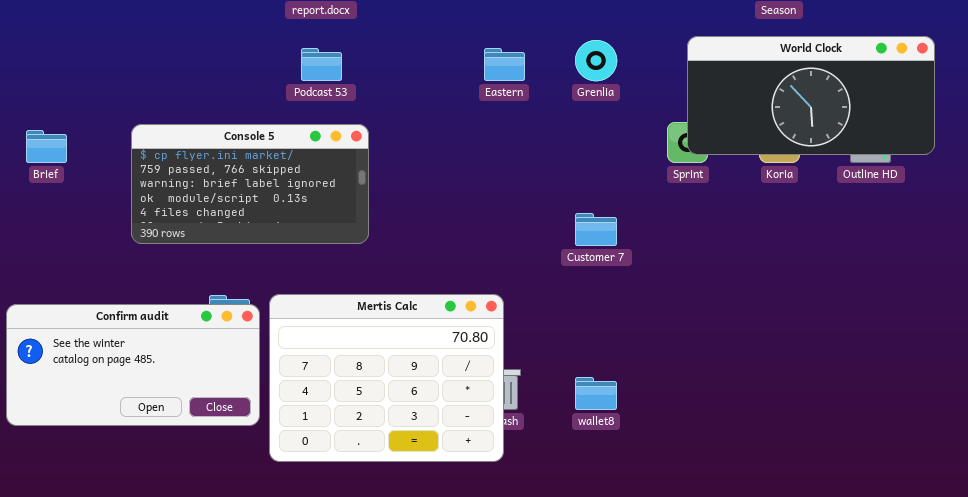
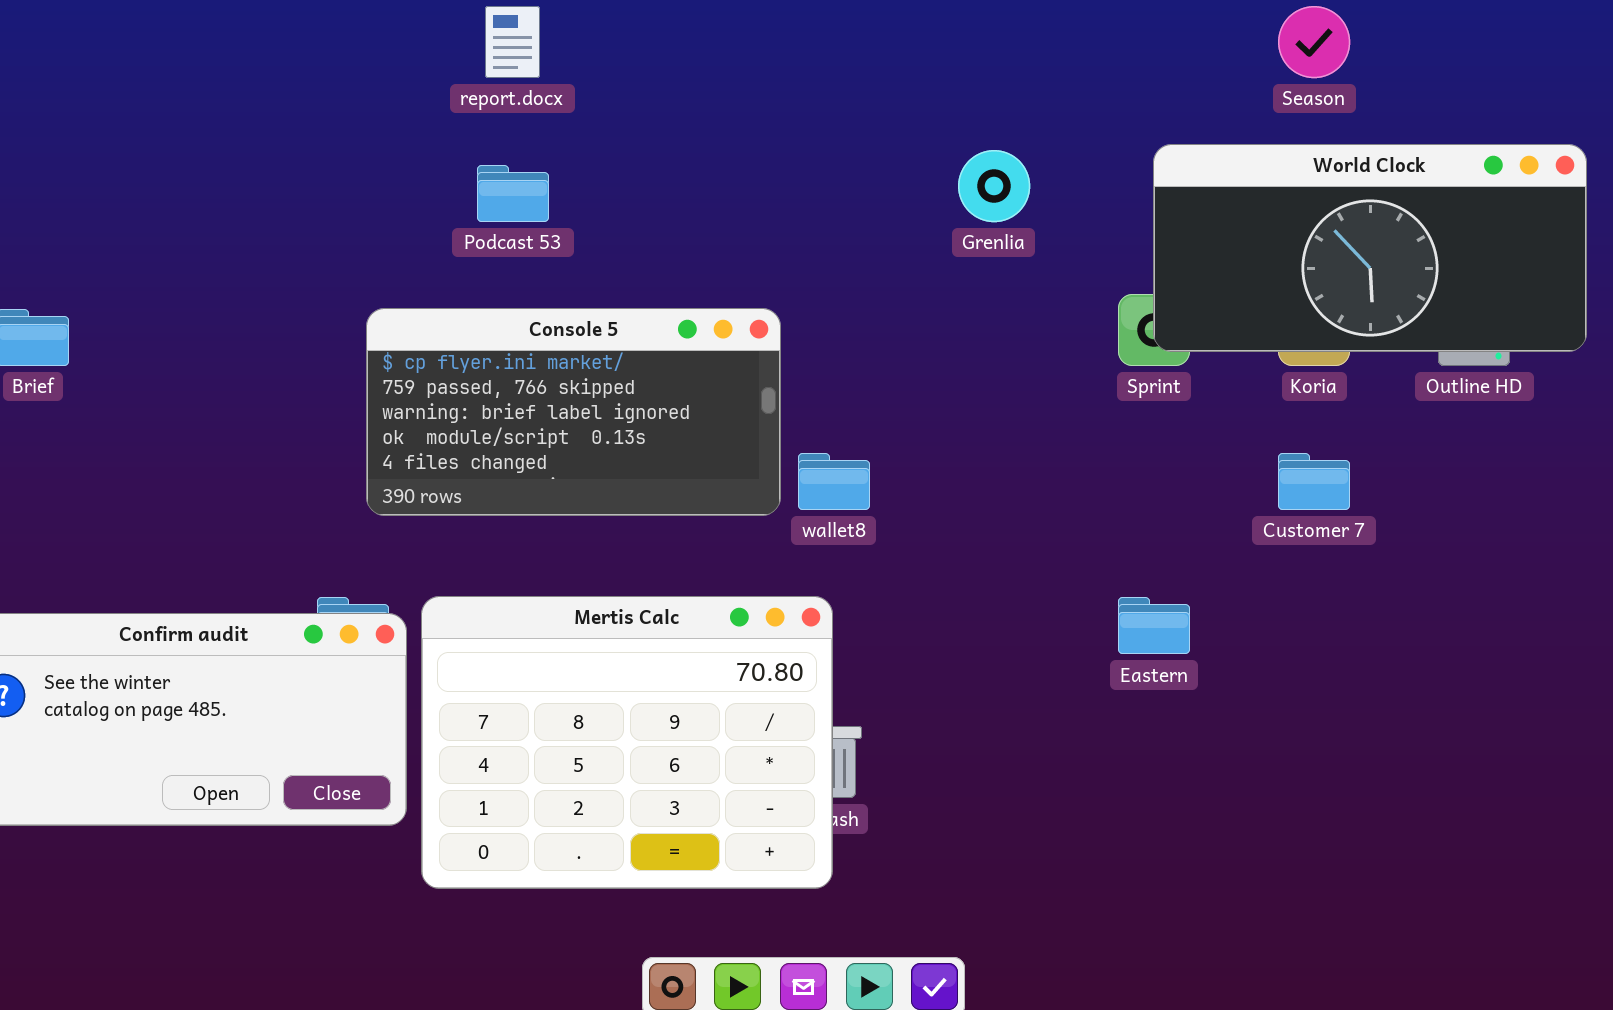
Eastern: [484,48,525,81] -> [1118,597,1190,654], moved
Console 5: [131,124,369,244] -> [366,308,781,516], moved
Customer 7: [575,213,617,246] -> [1278,453,1350,510], moved
wallet8: [575,377,617,410] -> [798,453,870,510], moved

